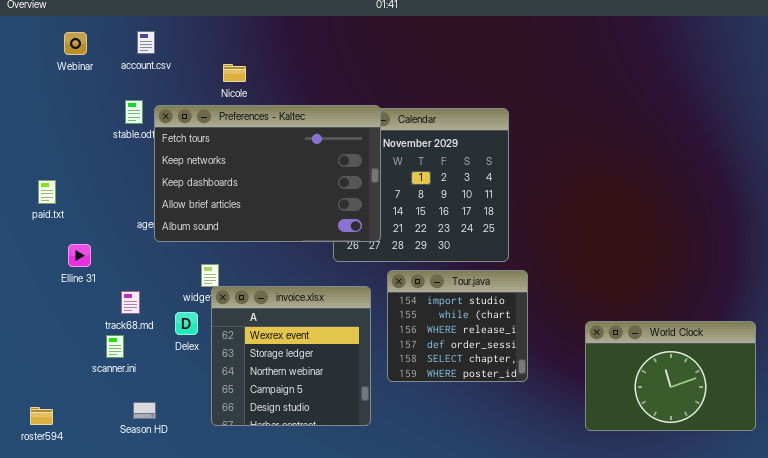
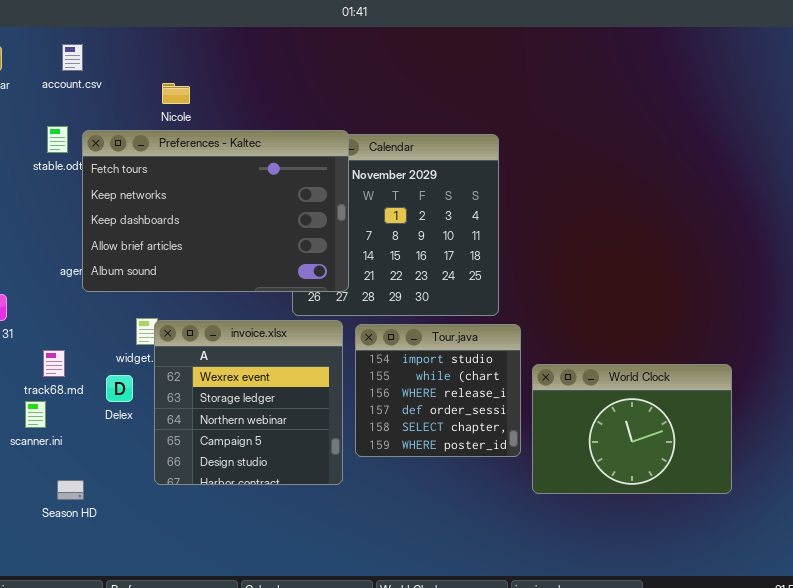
invoice.xlsx: [211,286,371,426] -> [154,320,343,485], moved
World Clock: [585,321,756,431] -> [532,364,732,494], moved

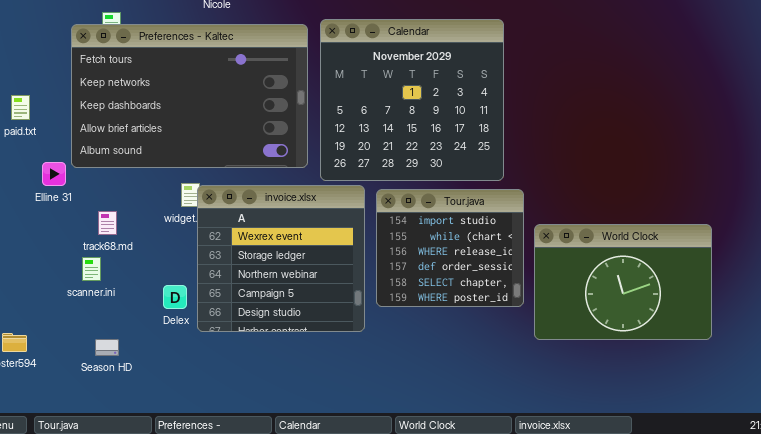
Preferences - Kaltec: [82,130,349,292] -> [71,24,308,168], moved
Delex: [106,375,133,402] -> [163,285,187,309], moved
Season HD: [57,480,84,500] -> [95,339,119,356], moved

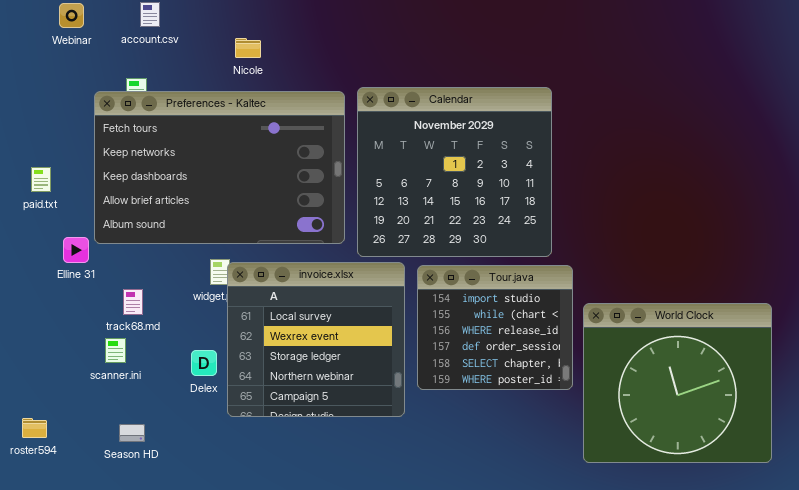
invoice.xlsx: [197,185,365,332] -> [227,262,405,417], scrolled up 1 row
World Clock: [534,224,712,340] -> [583,303,772,463], resized
Delex: [163,285,187,309] -> [191,350,217,376], moved

